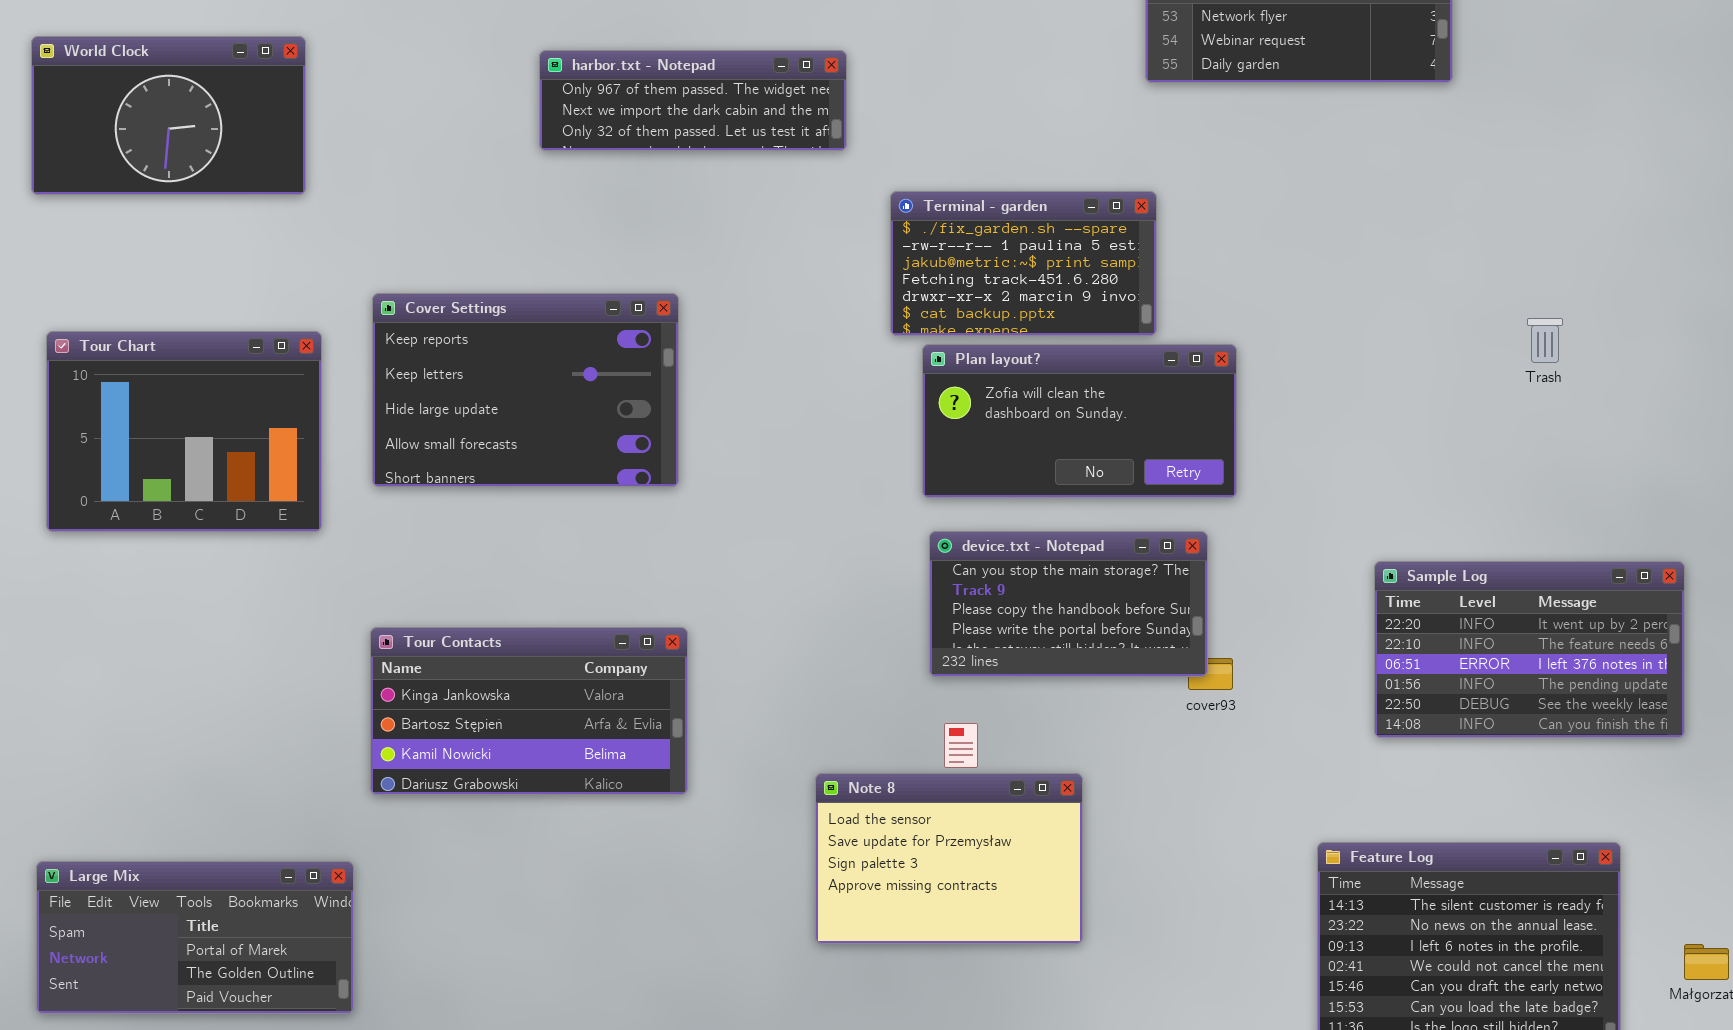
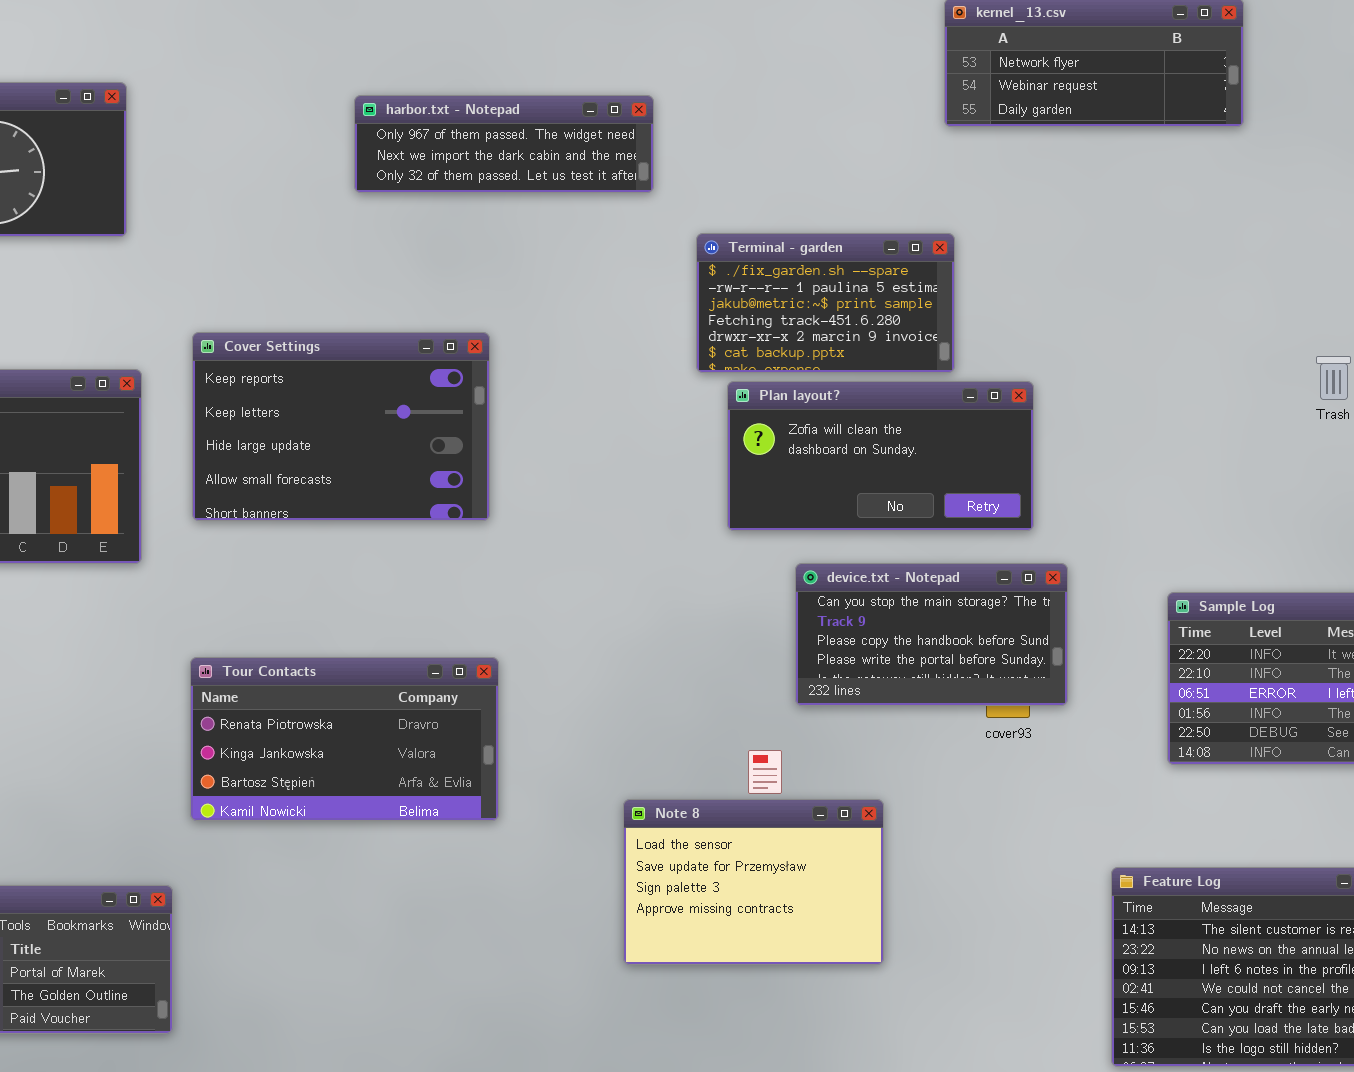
device.txt - Notepad: [929,531,1208,677] -> [795,563,1068,706], moved
Tour Contacts: [370,627,688,795] -> [190,657,499,821], scrolled up 1 row

